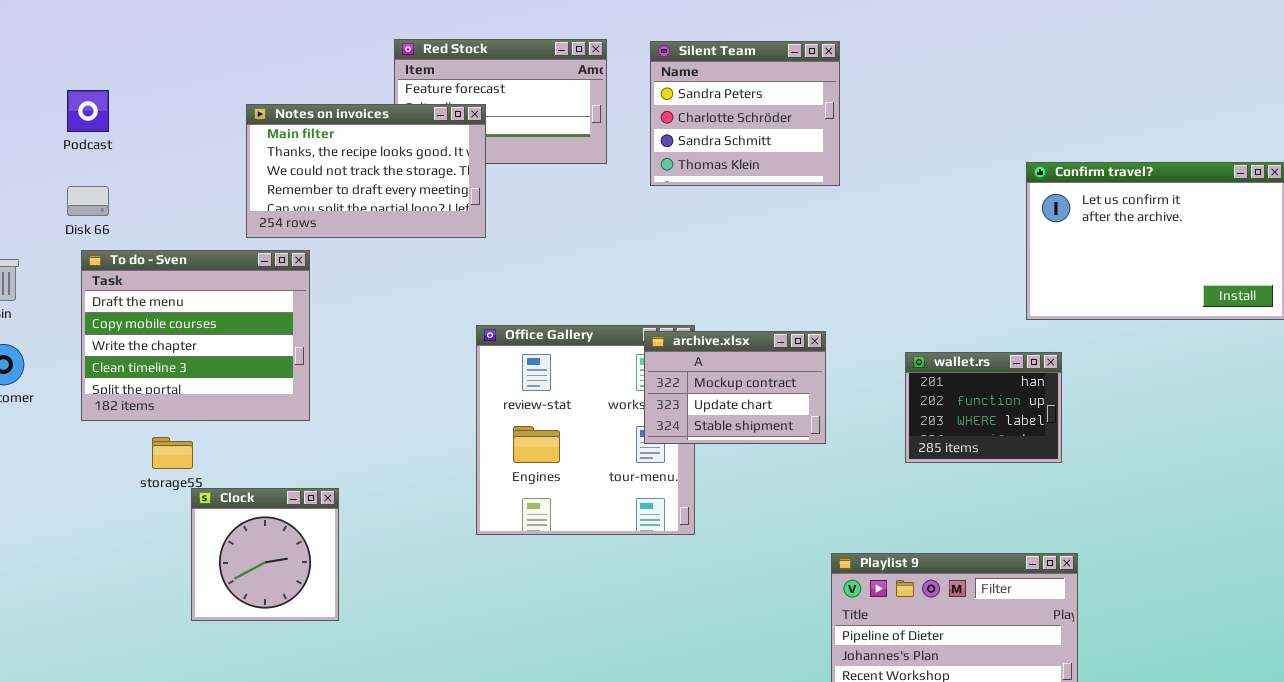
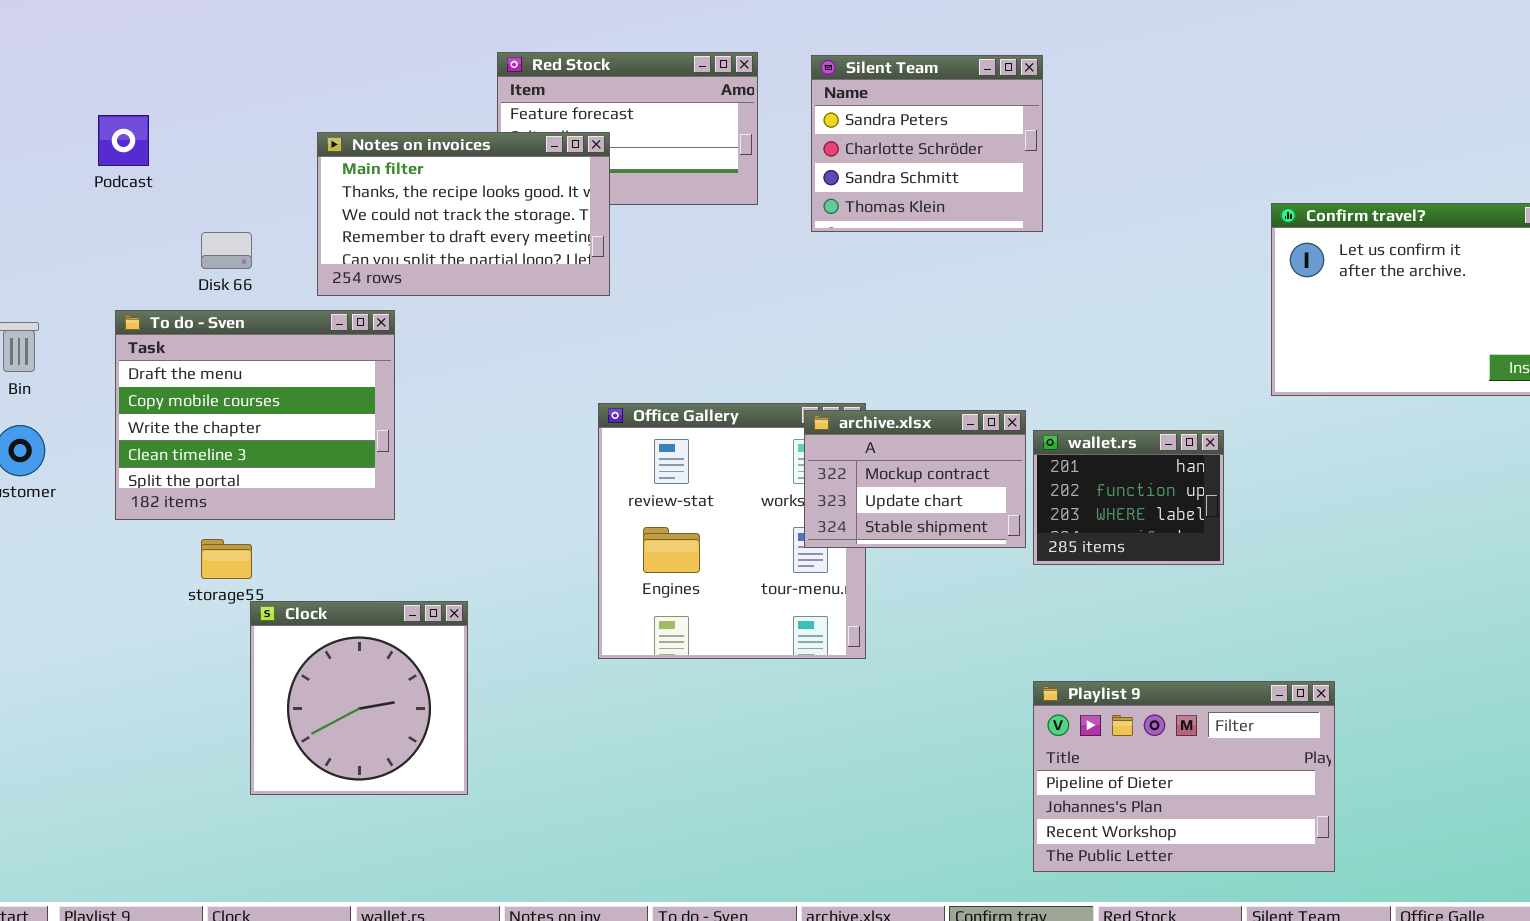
Disk 66: [67,186,109,216] -> [201,232,252,269], moved
wallet.rs: [905,352,1062,463] -> [1033,430,1224,565], moved
Clock: [191,488,339,621] -> [250,601,468,795], resized

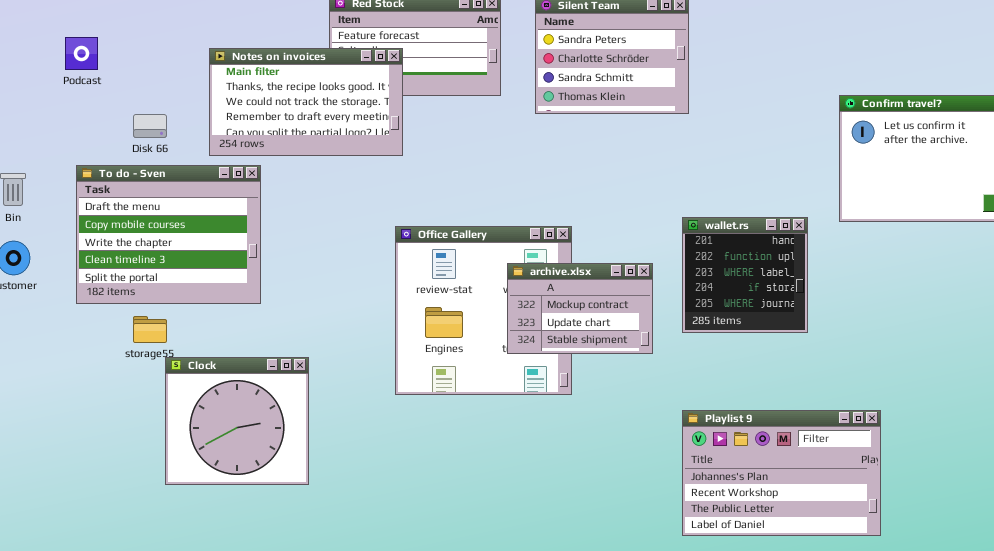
archive.xlsx: [804,410,1026,548] -> [507,263,653,354], moved
wallet.rs: [1033,430,1224,565] -> [682,217,808,333], resized
Playlist 9: [1033,681,1335,872] -> [682,410,881,536], scrolled down 1 row

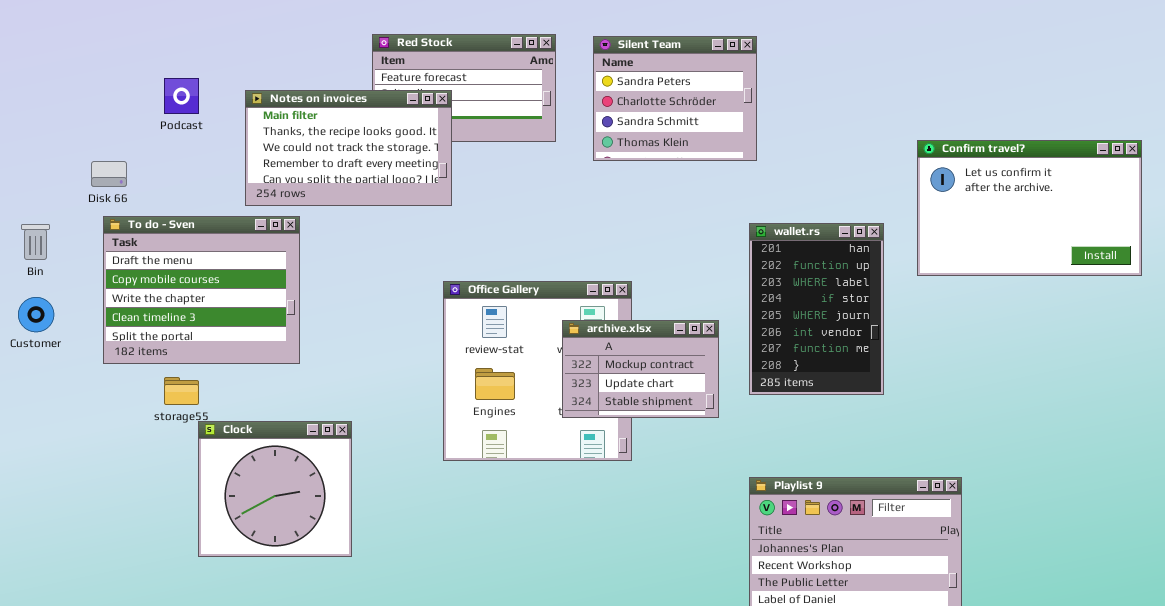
Podcast: [65,37,98,70] -> [164,78,199,114], moved
Disk 66: [133,114,167,138] -> [91,161,127,187], moved
wallet.rs: [682,217,808,333] -> [749,223,884,395], resized

